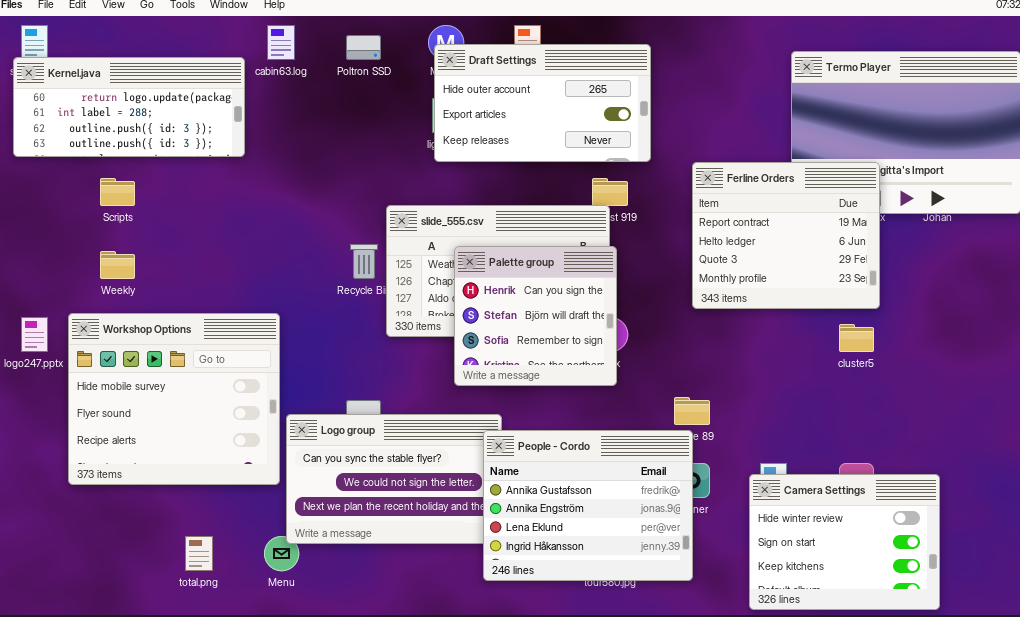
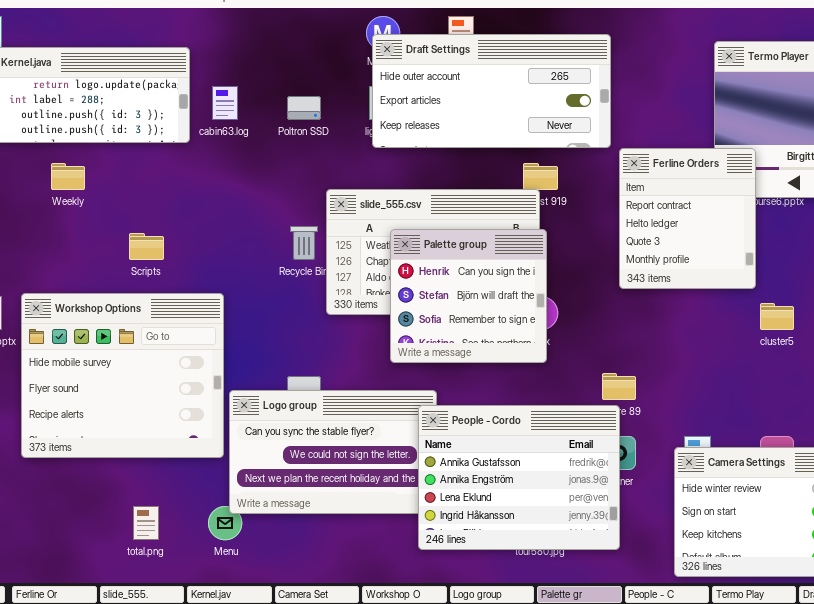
cabin63.log: [267,25,295,60] -> [212,86,238,120], moved
Poltron SSD: [346,35,381,60] -> [287,96,321,120], moved
Draft Settings: [434,44,651,162] -> [372,34,611,148], resized
Ferline Orders: [692,162,880,309] -> [619,148,756,289], resized
Scripts: [100,178,135,206] -> [129,233,164,260], moved
Weekly: [100,251,135,279] -> [51,163,85,190], moved

